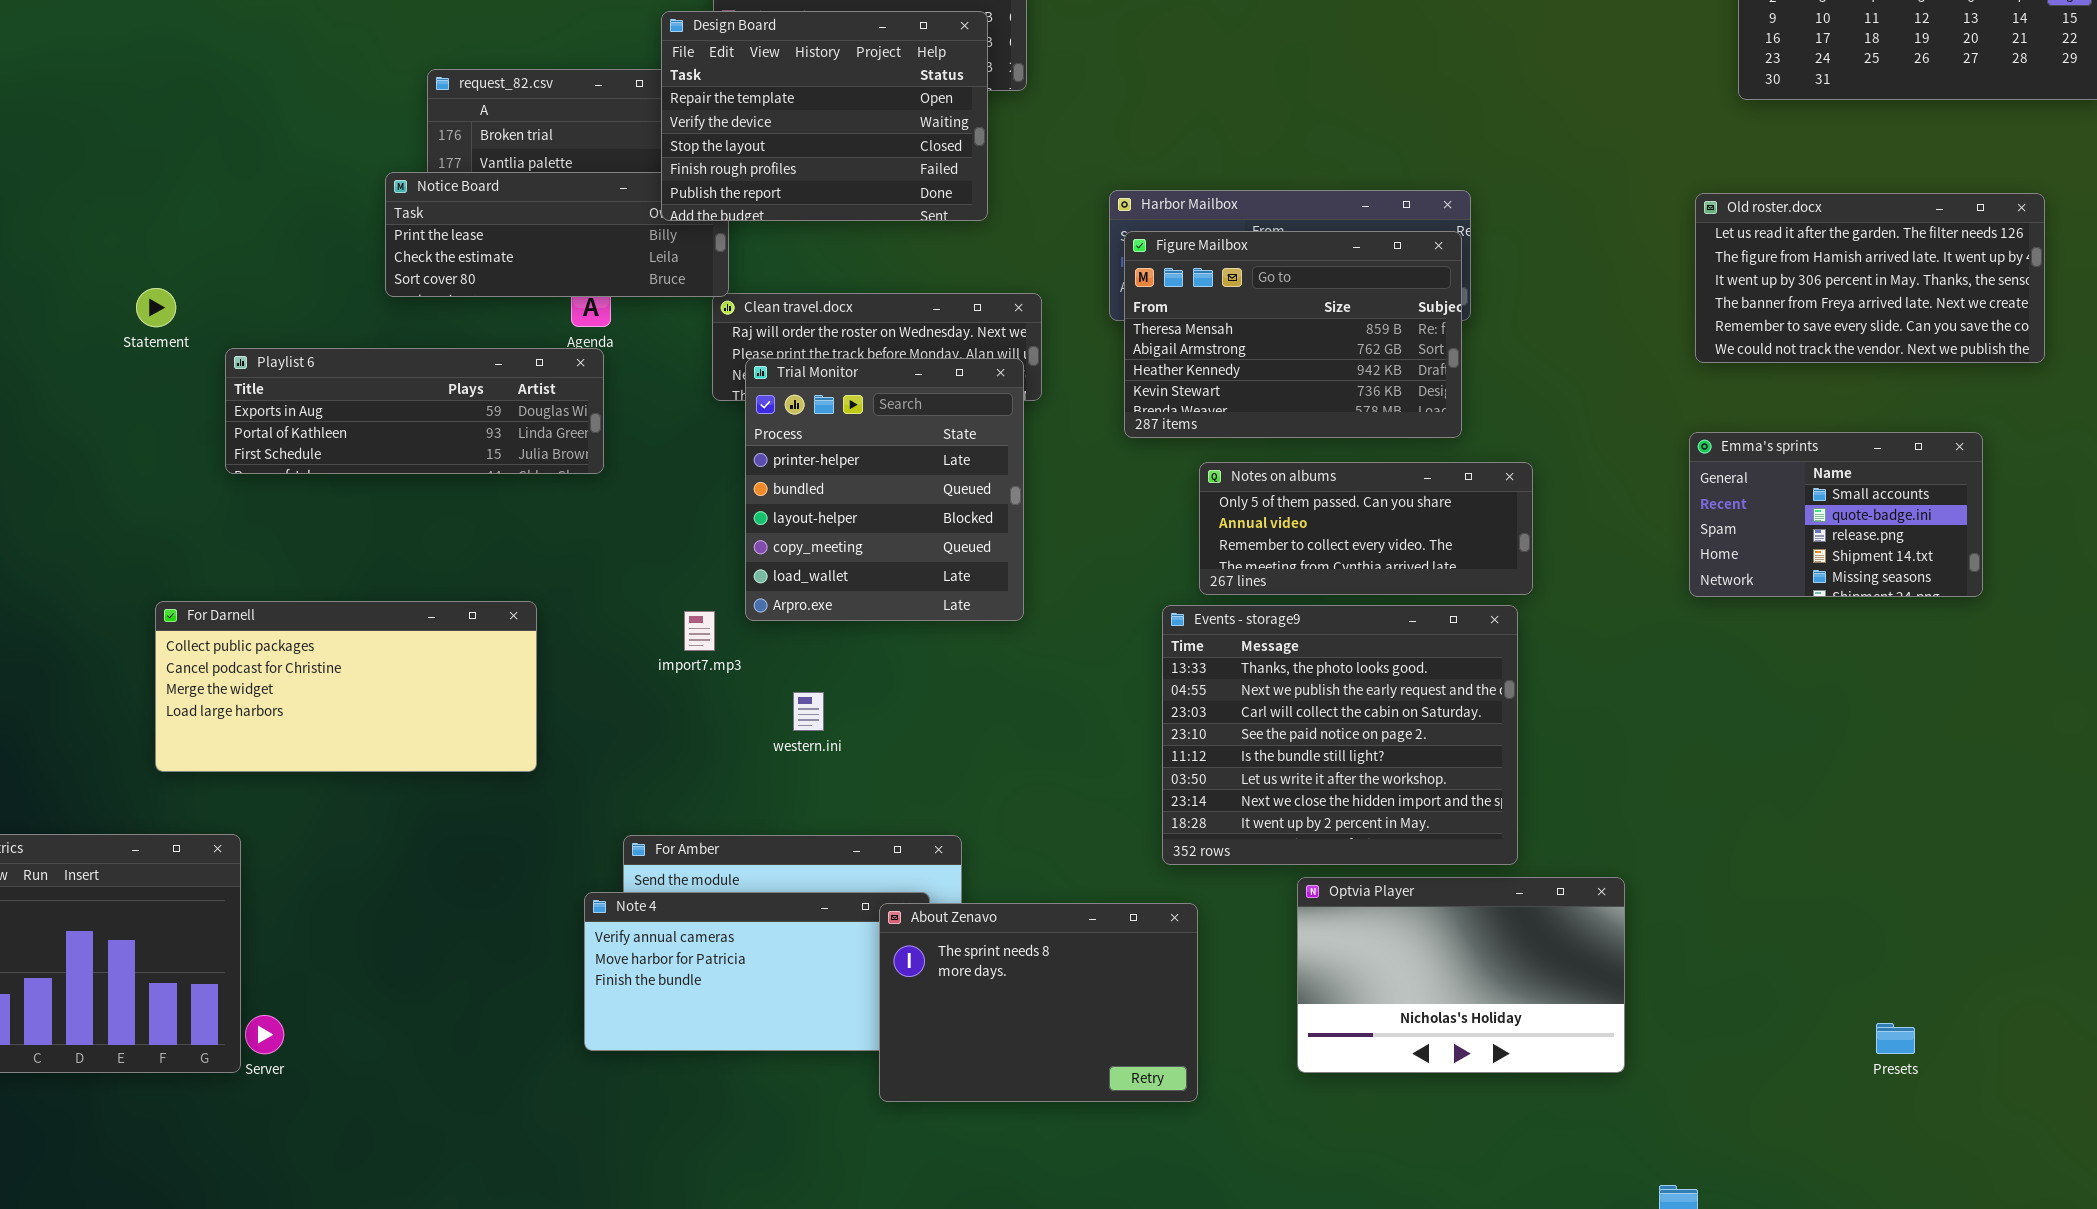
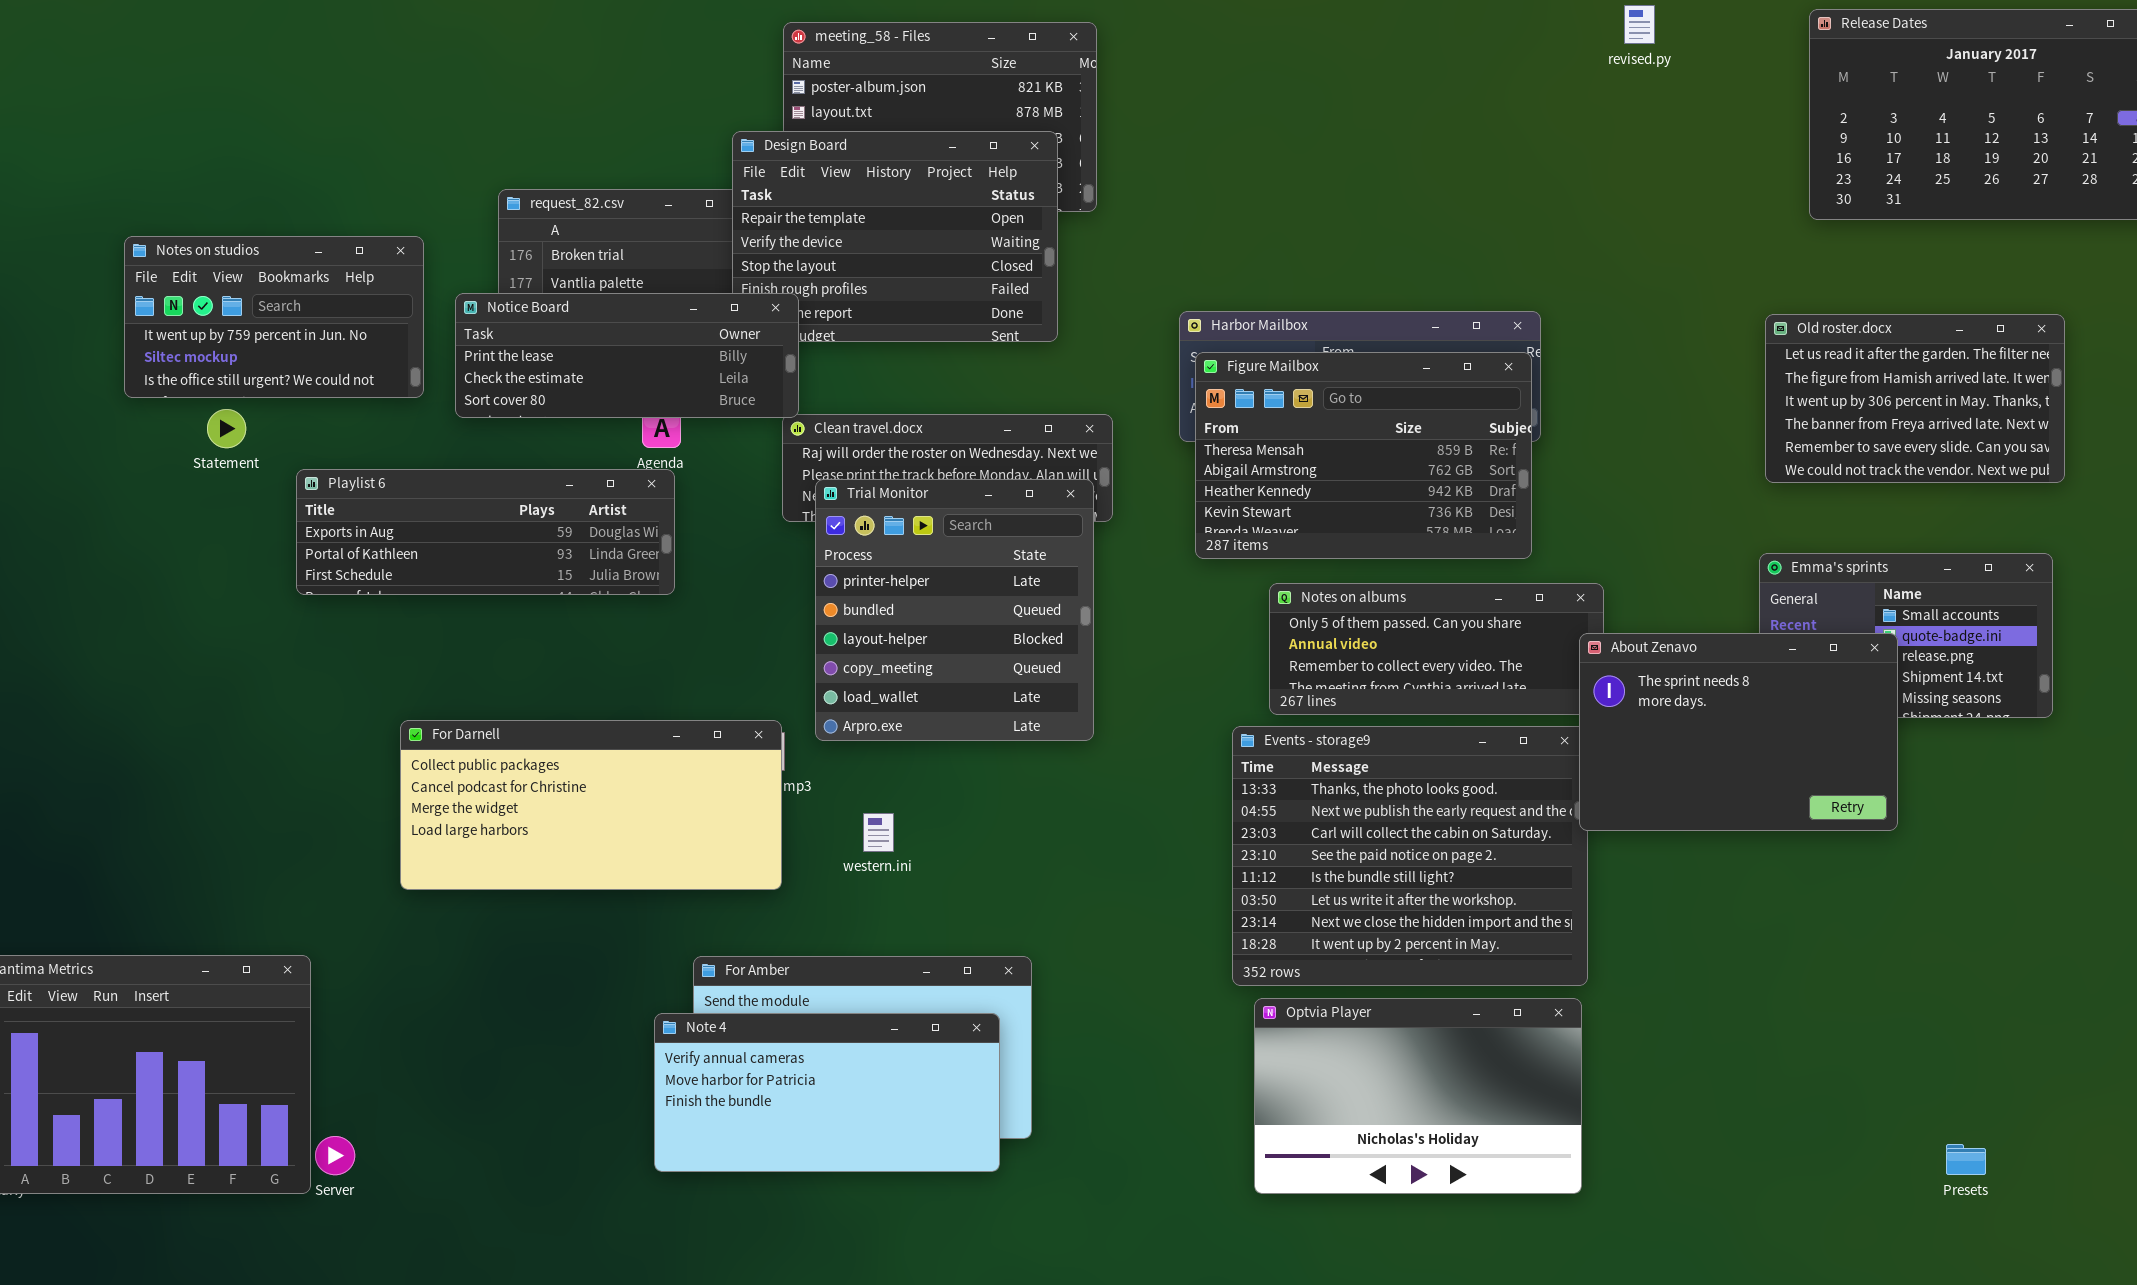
Notes on studios: none -> [124,236,424,398], opened
Notice Board: [385,172,729,297] -> [455,293,799,418], raised
Old roster.docx: [1695,193,2045,363] -> [1765,314,2065,483], resized
For Darnell: [155,601,537,772] -> [400,720,782,890], moved
Optvia Player: [1297,877,1625,1073] -> [1254,998,1582,1194], moved
About Zenavo: [879,903,1198,1102] -> [1579,633,1898,831], moved

